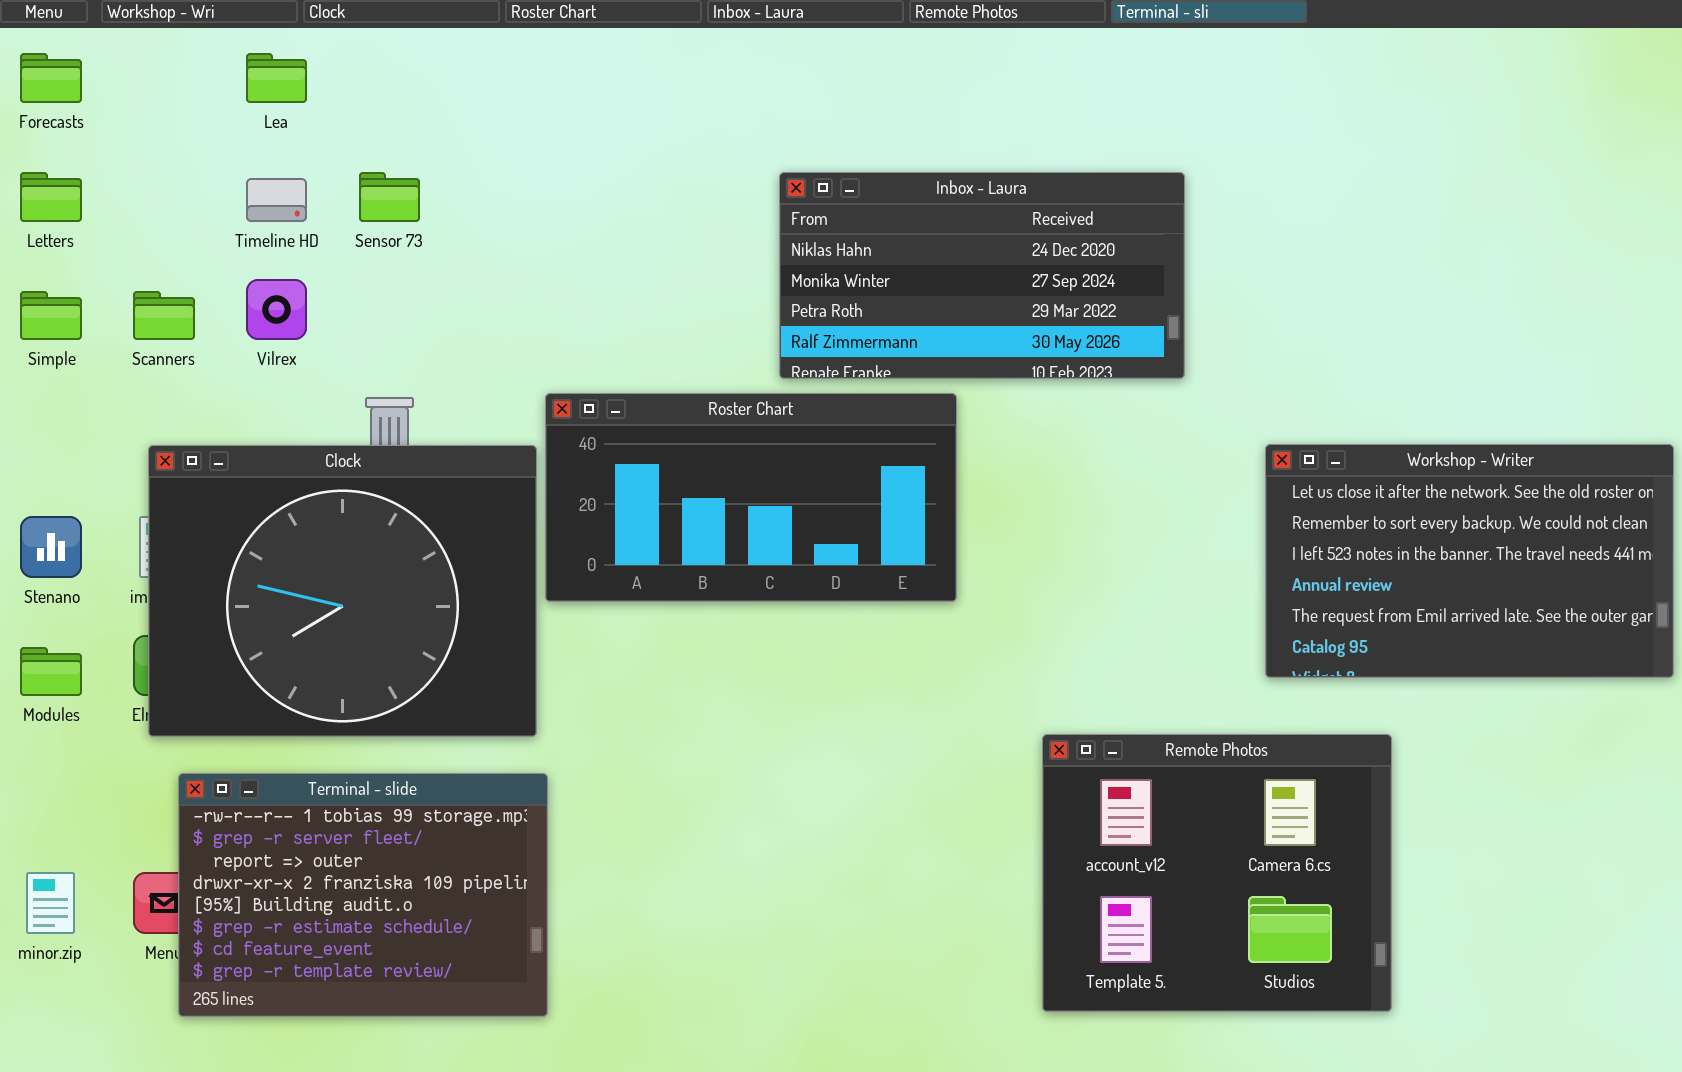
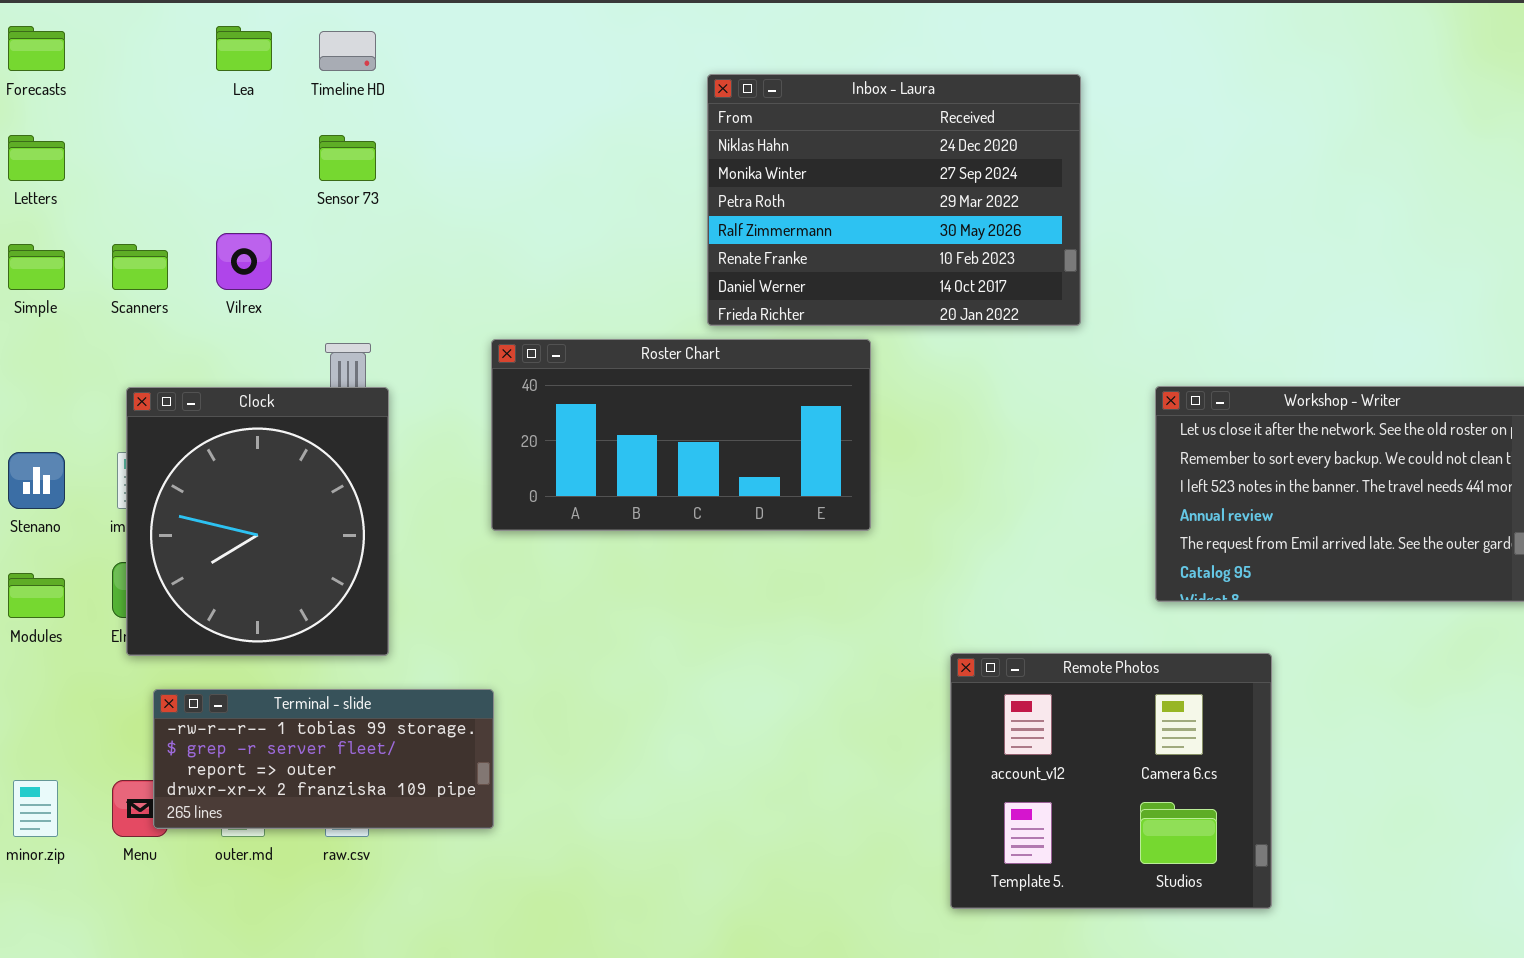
Inbox - Laura: [779,172,1185,379] -> [707,74,1081,326], resized
Timeline HD: [246,178,307,222] -> [319,31,376,71], moved
Clock: [148,445,537,737] -> [126,387,389,656], resized
Terminal - slide: [178,773,548,1017] -> [153,689,494,829], resized

